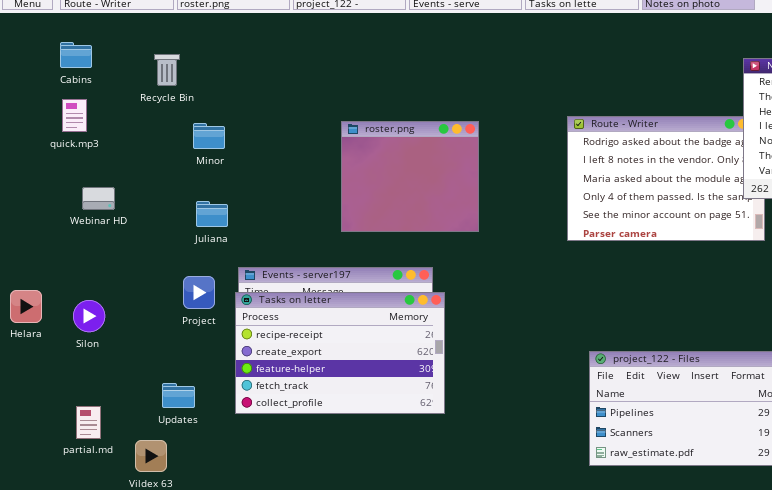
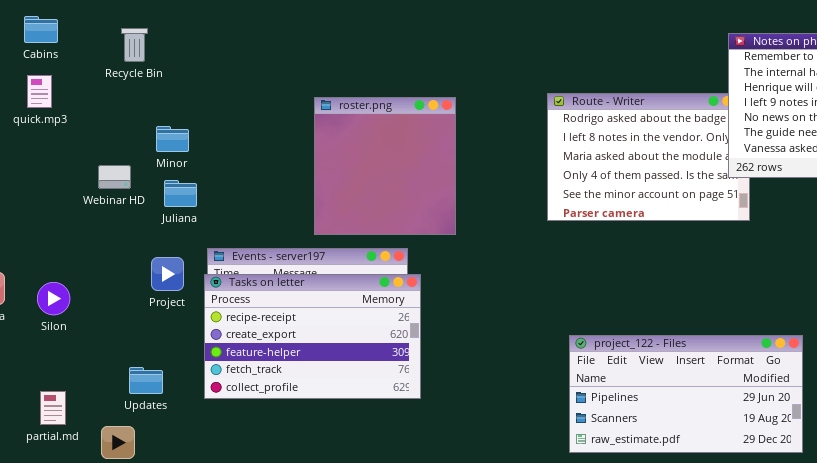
roster.png: [341,121,479,232] -> [314,97,456,235], resized
Minor: [193,123,225,149] -> [156,126,189,152], moved
Webinar HD: [82,187,115,210] -> [98,165,131,189], moved

